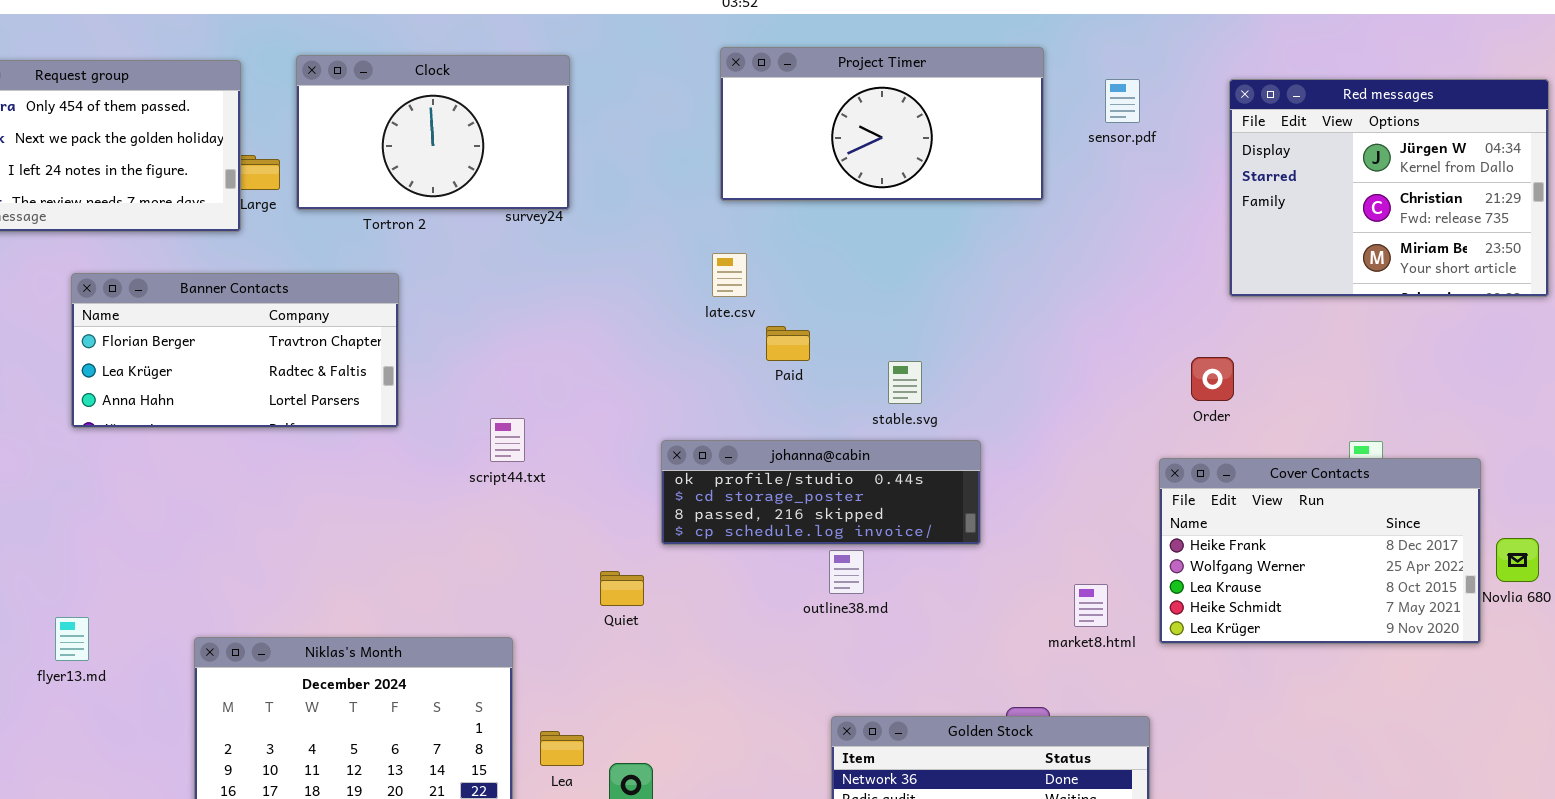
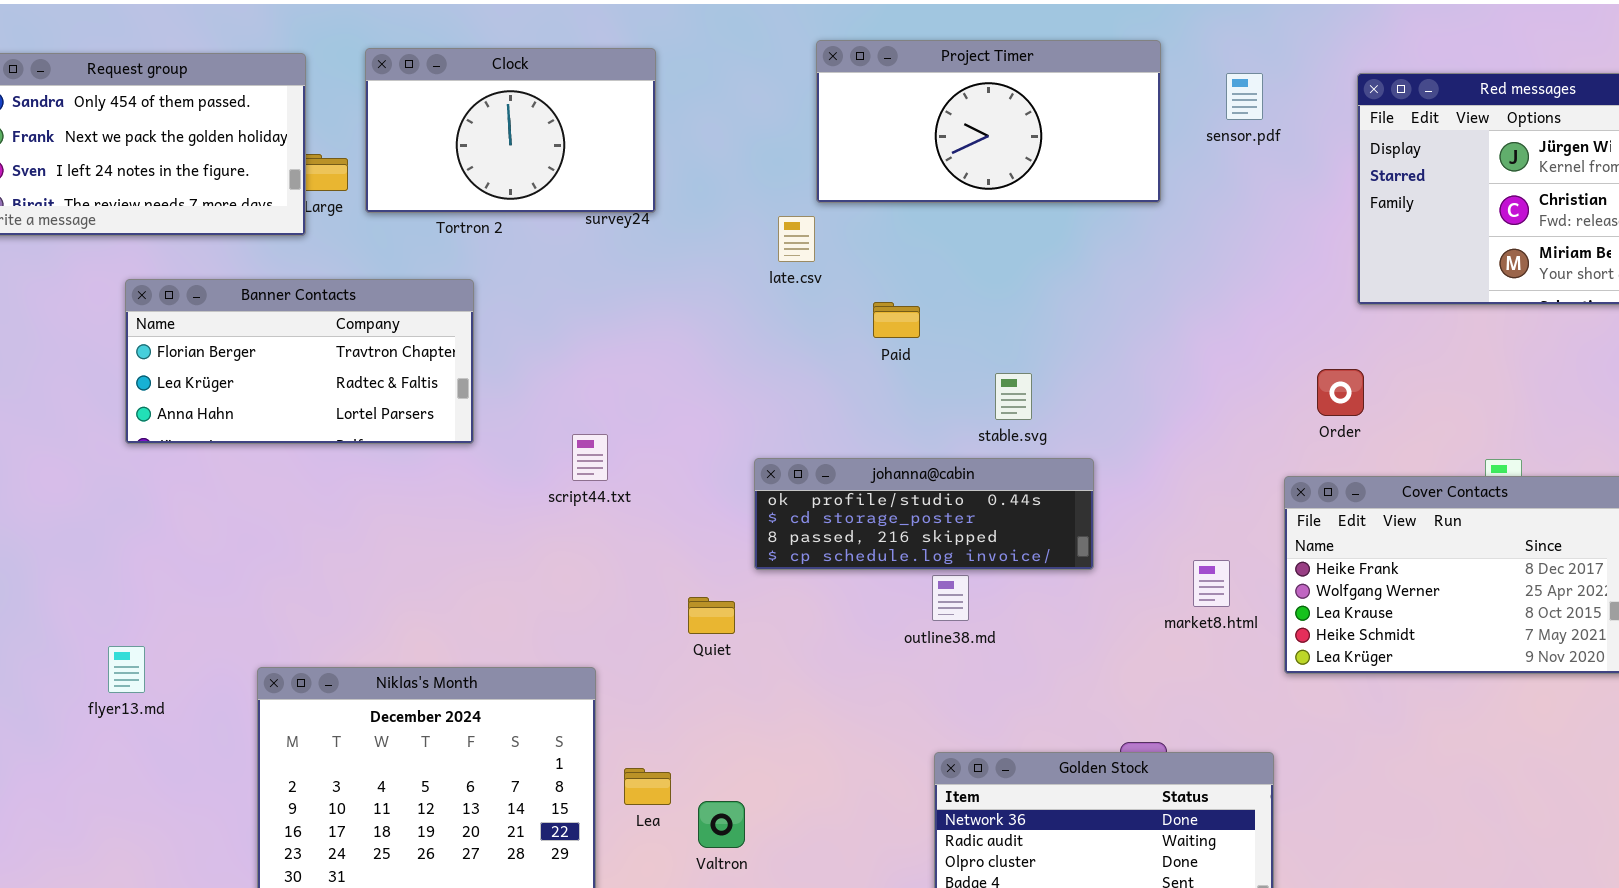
late.csv: [712,253,747,297] -> [778,216,815,262], moved
Paid: [766,326,810,361] -> [873,302,920,338], moved
market8.html: [1074,584,1108,627] -> [1193,560,1230,607], moved

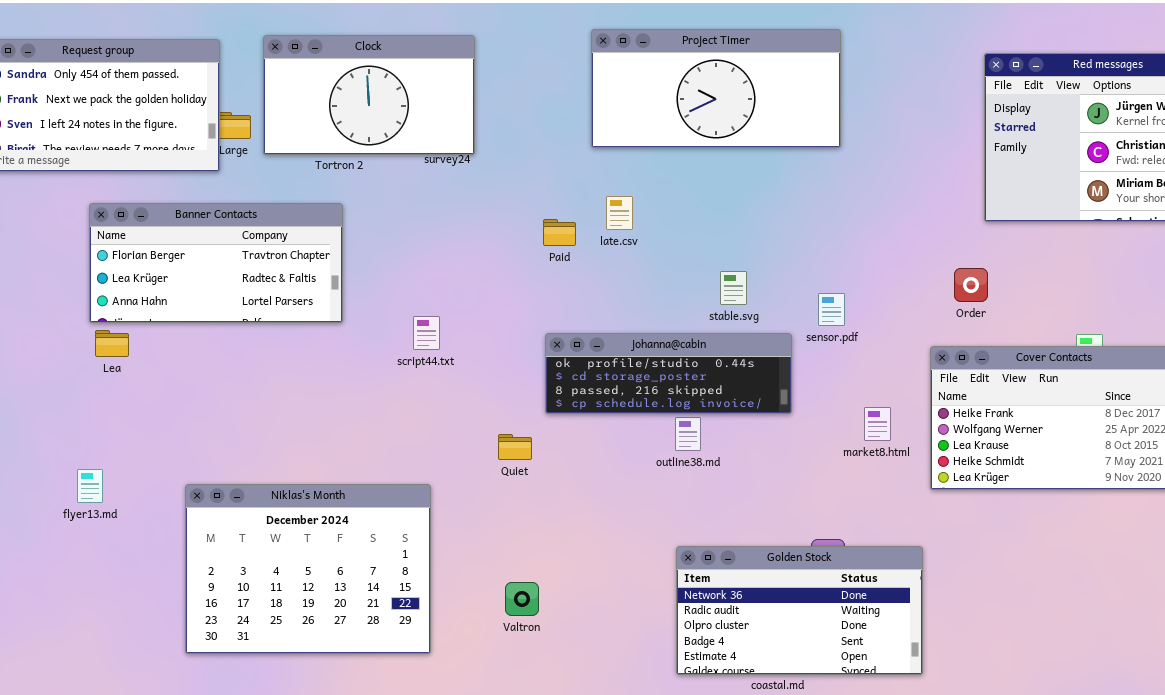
sensor.pdf: [1226,73,1263,120] -> [818,293,845,326], moved
late.csv: [778,216,815,262] -> [606,196,633,230], moved
Paid: [873,302,920,338] -> [543,219,576,246], moved
Lea: [624,768,671,805] -> [95,330,129,357], moved

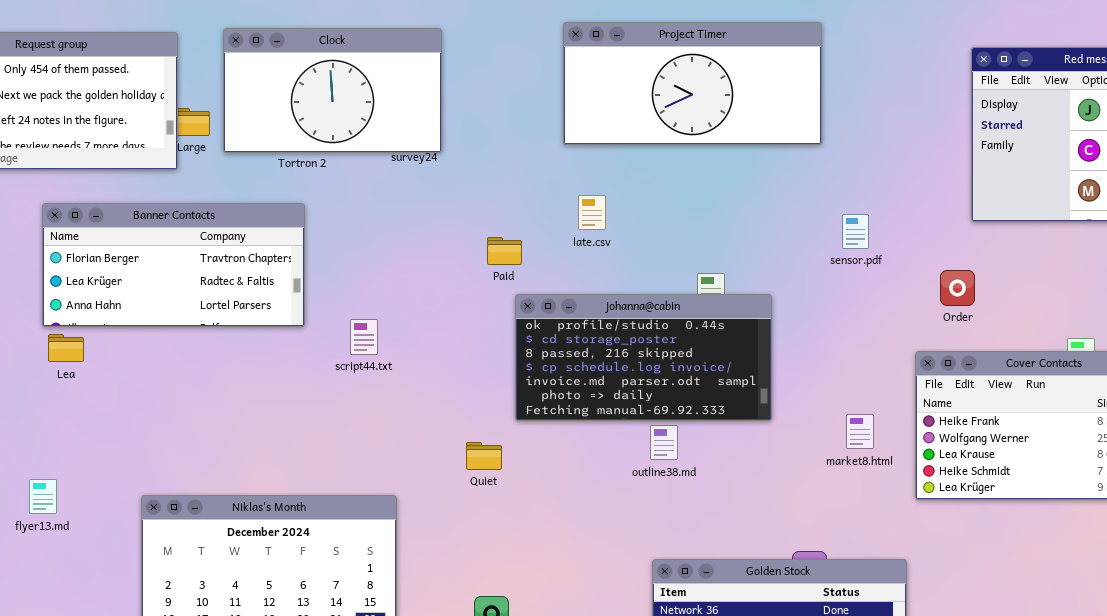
Paid: [543,219,576,246] -> [487,237,522,265], moved
sensor.pdf: [818,293,845,326] -> [842,214,869,249], moved
script44.txt: [413,316,440,350] -> [350,319,378,355], moved
johanna@cabin: [545,333,792,414] -> [515,294,772,421], resized

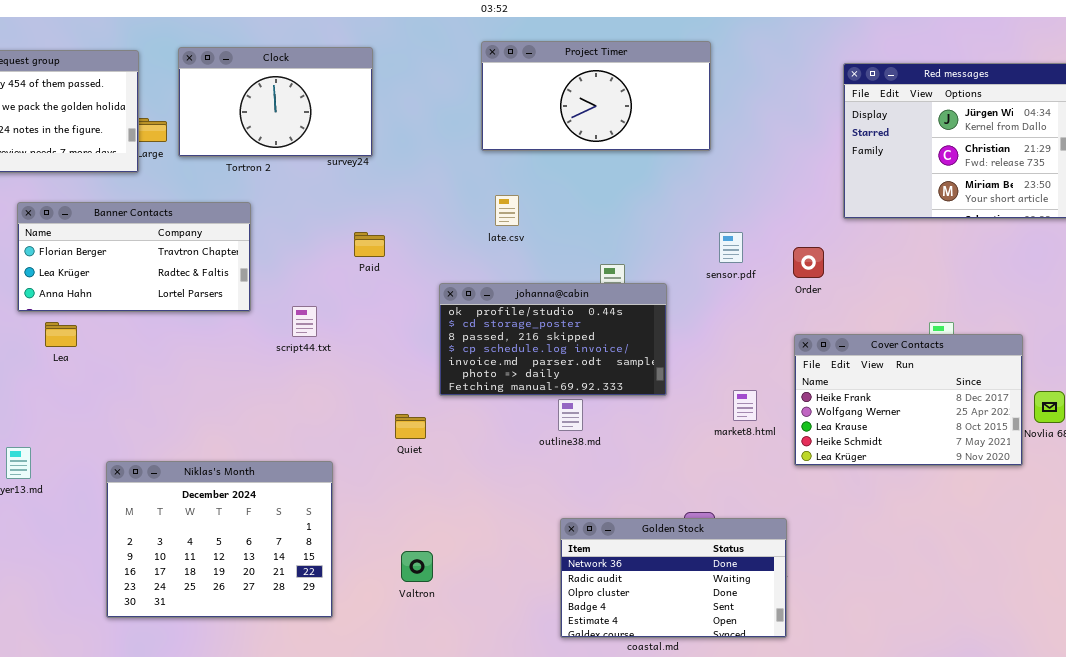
sensor.pdf: [842,214,869,249] -> [719,232,743,263], moved
Paid: [487,237,522,265] -> [354,232,385,257], moved
Order: [940,270,975,306] -> [793,247,824,278], moved
Lea: [48,334,84,362] -> [45,322,77,347], moved

